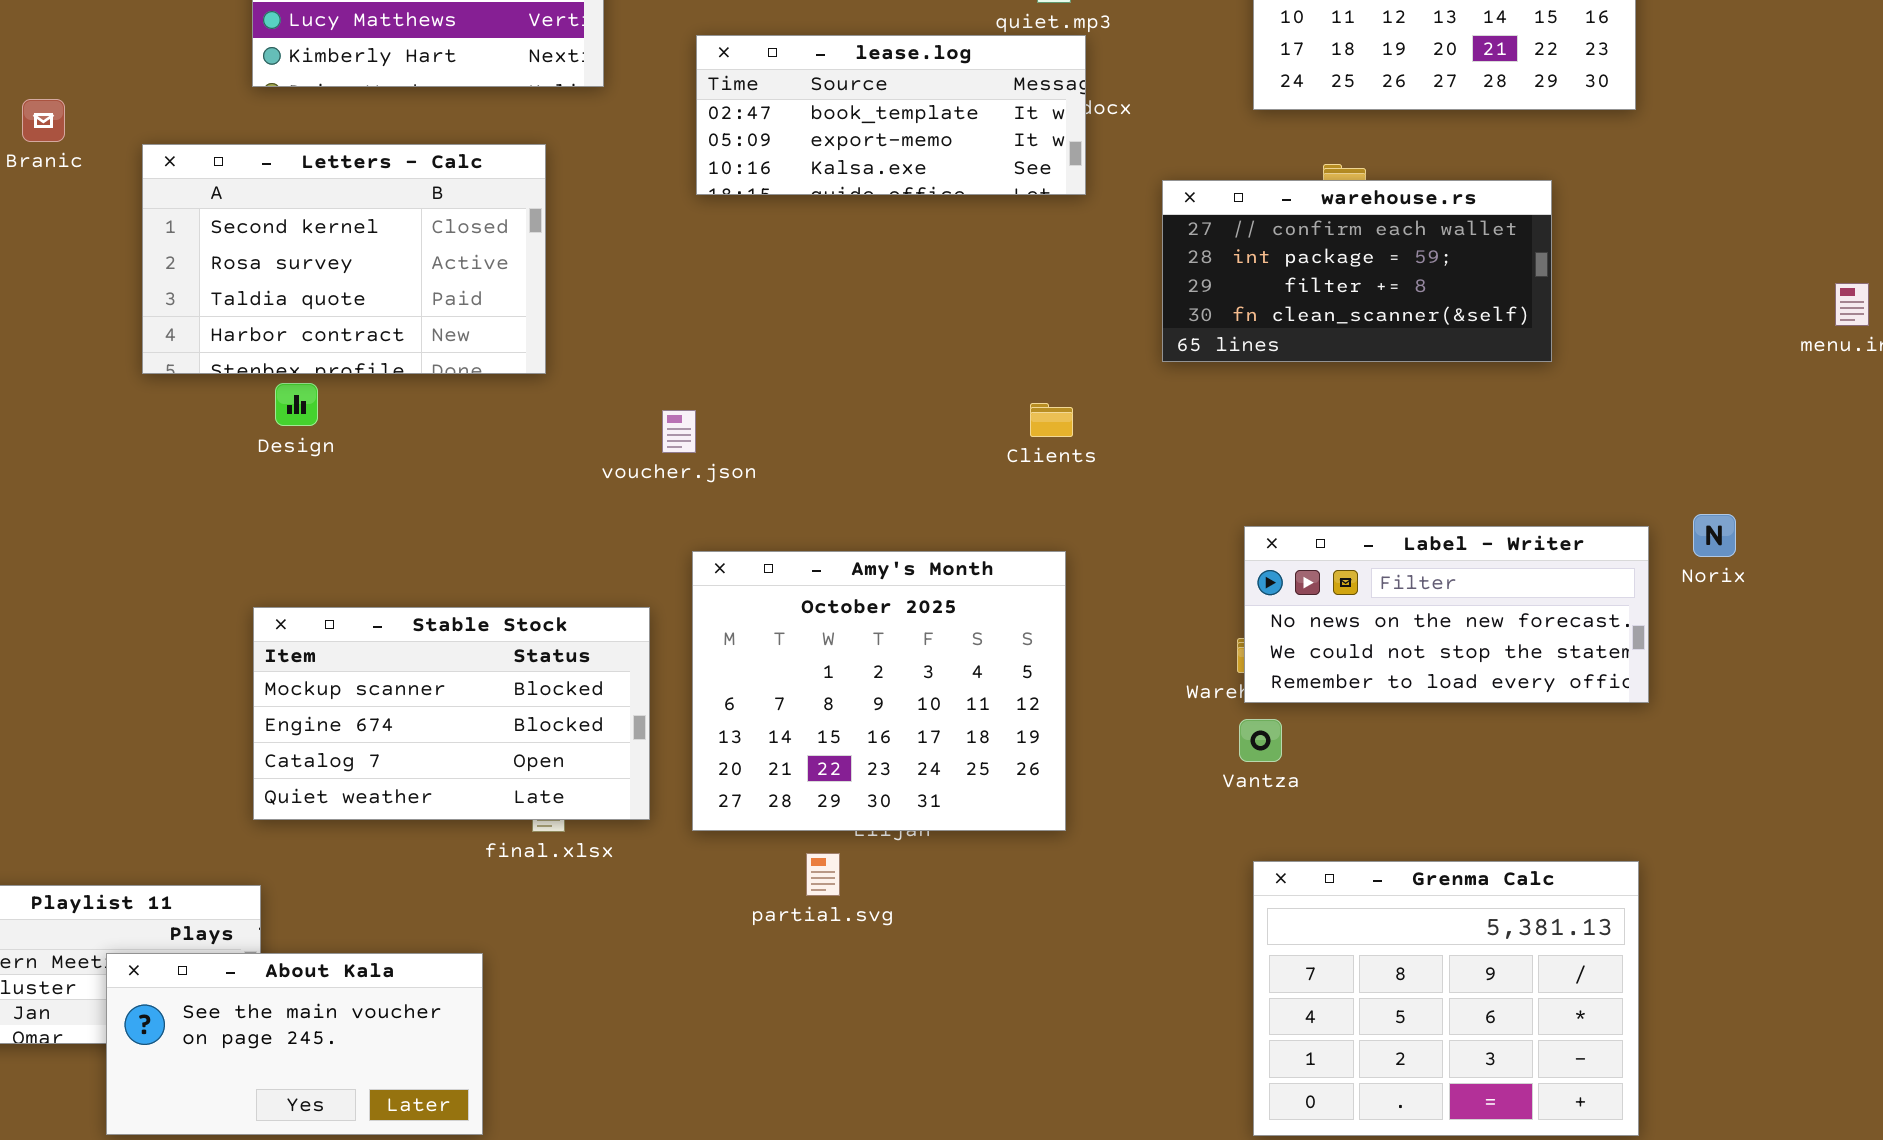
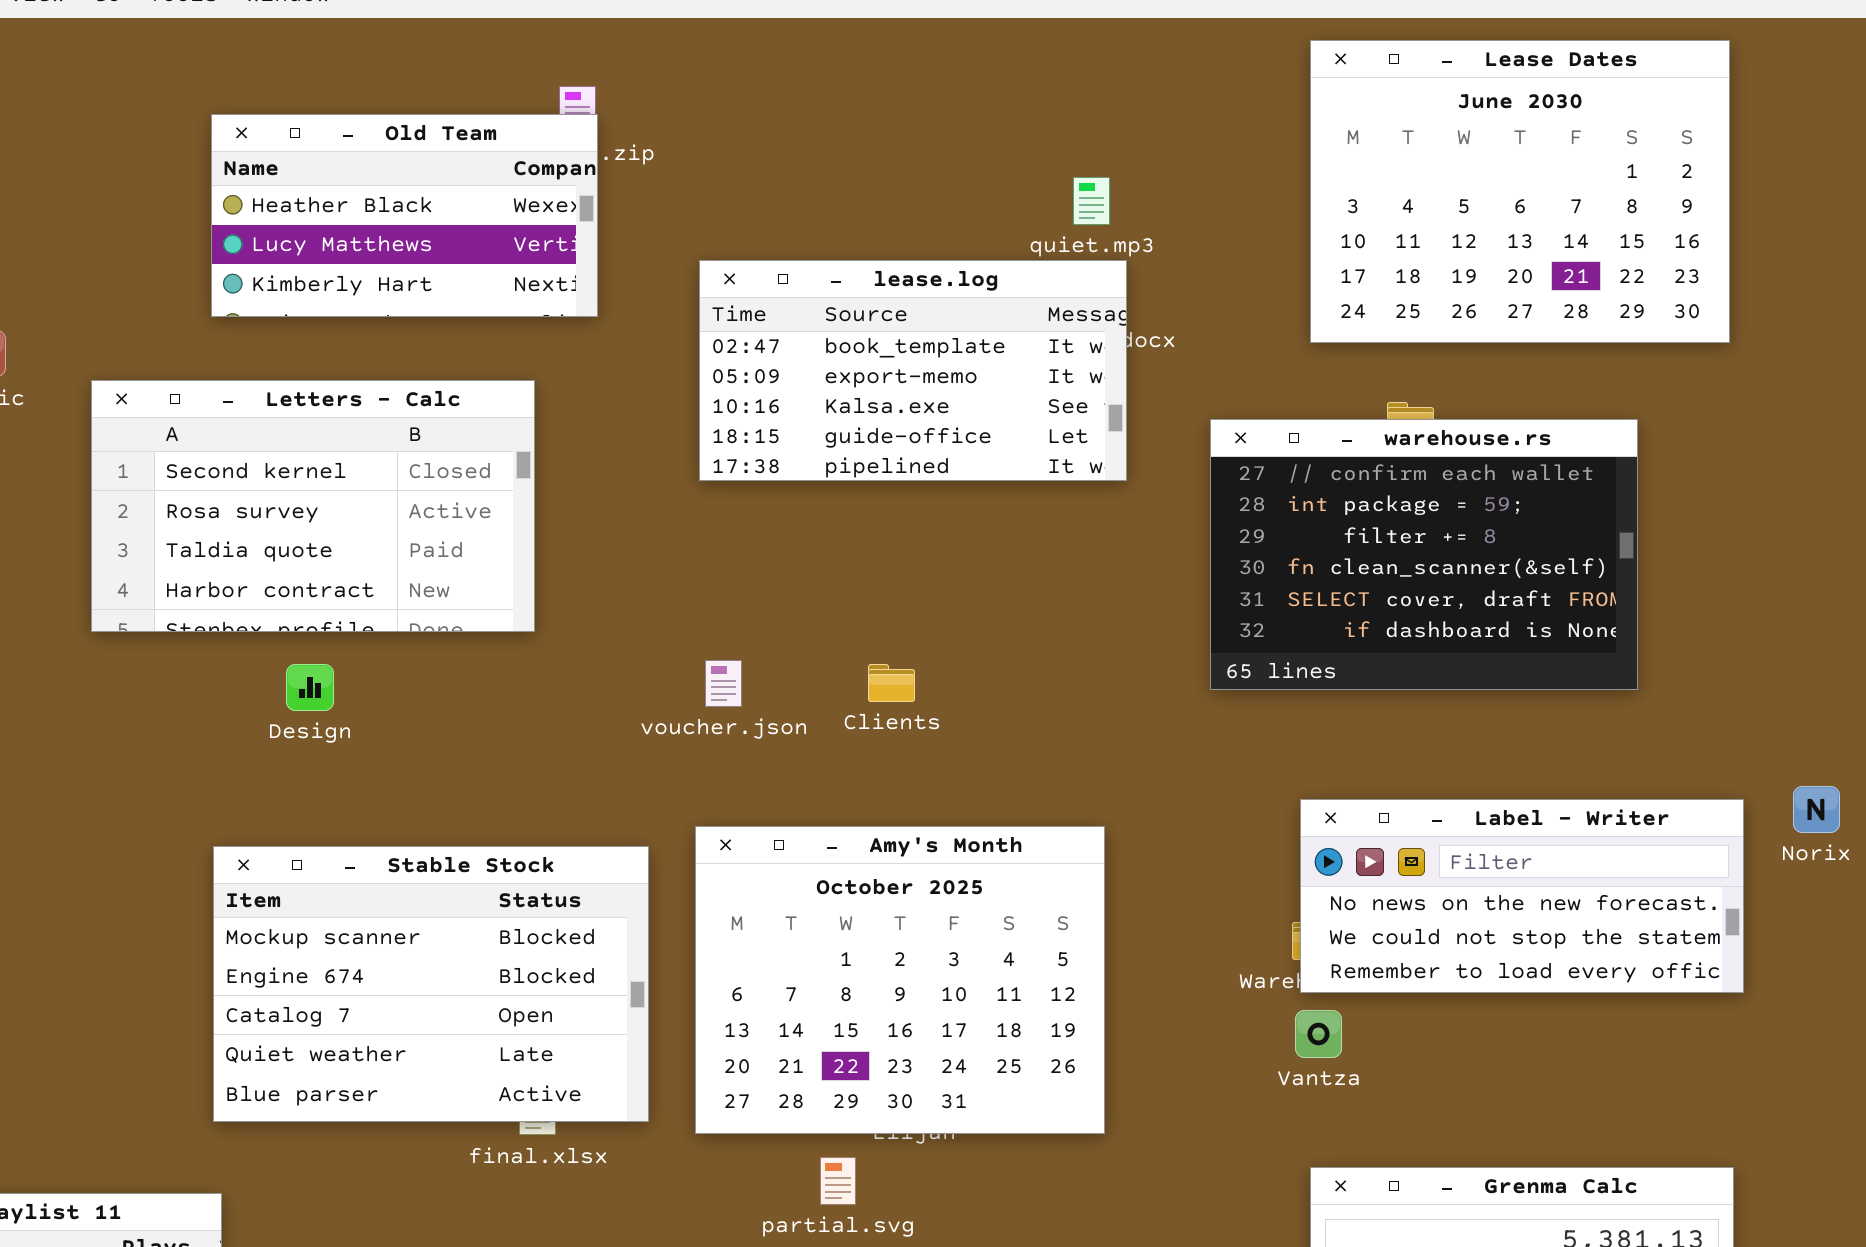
lease.log: [696,35,1086,195] -> [699,260,1127,481], resized
warehouse.rs: [1162,180,1552,362] -> [1210,419,1638,690], resized
Design: [275,383,318,426] -> [286,664,334,711], moved
Clients: [1030,403,1073,437] -> [868,664,915,702], moved
voucher.json: [662,410,696,453] -> [705,660,742,707], moved
Stable Stock: [253,607,650,820] -> [213,846,649,1122], resized

